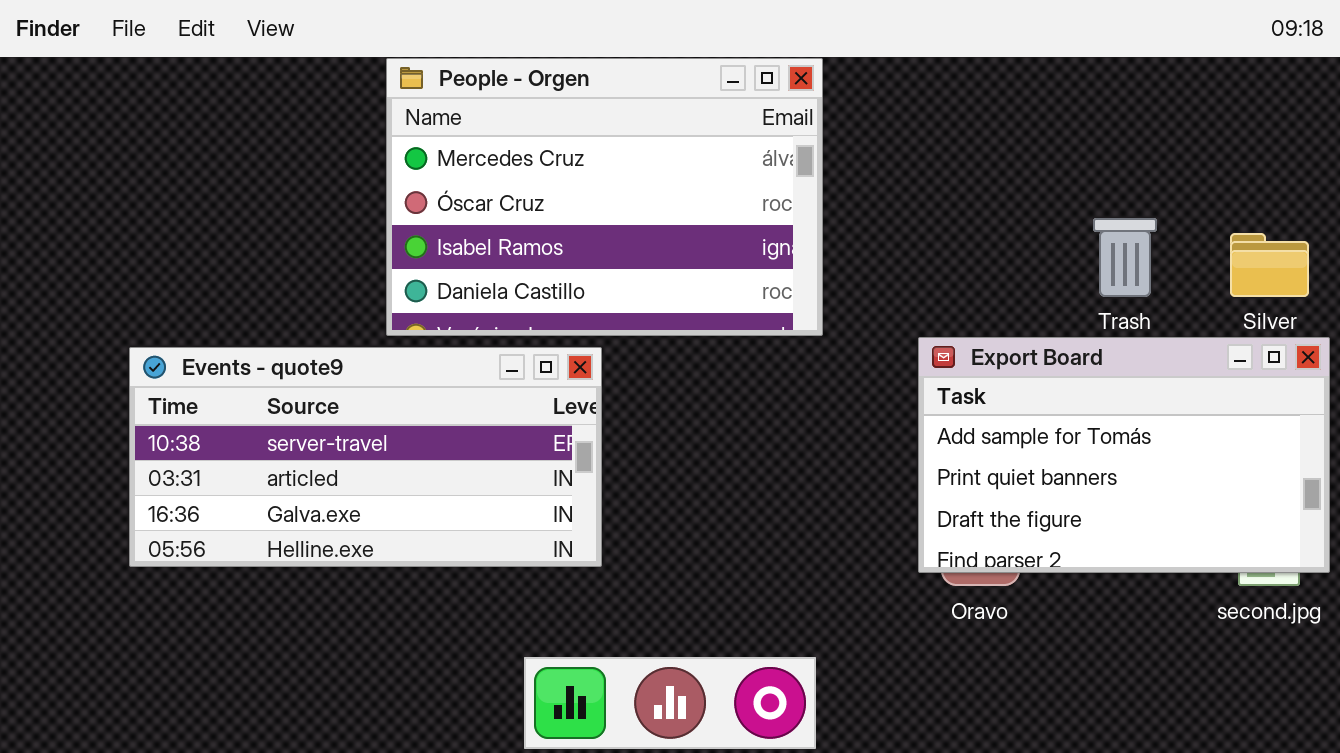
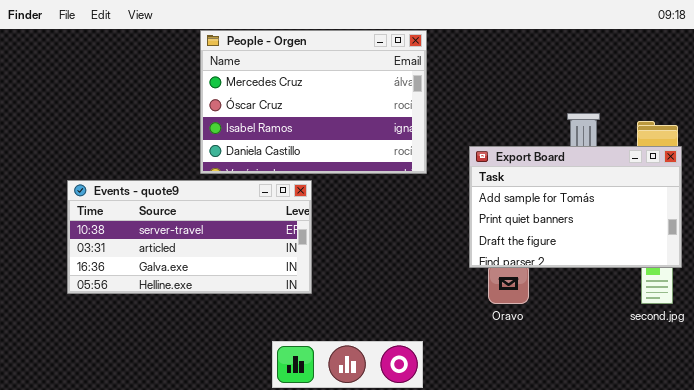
Export Board: [918,337,1330,573] -> [469,146,682,268], moved

